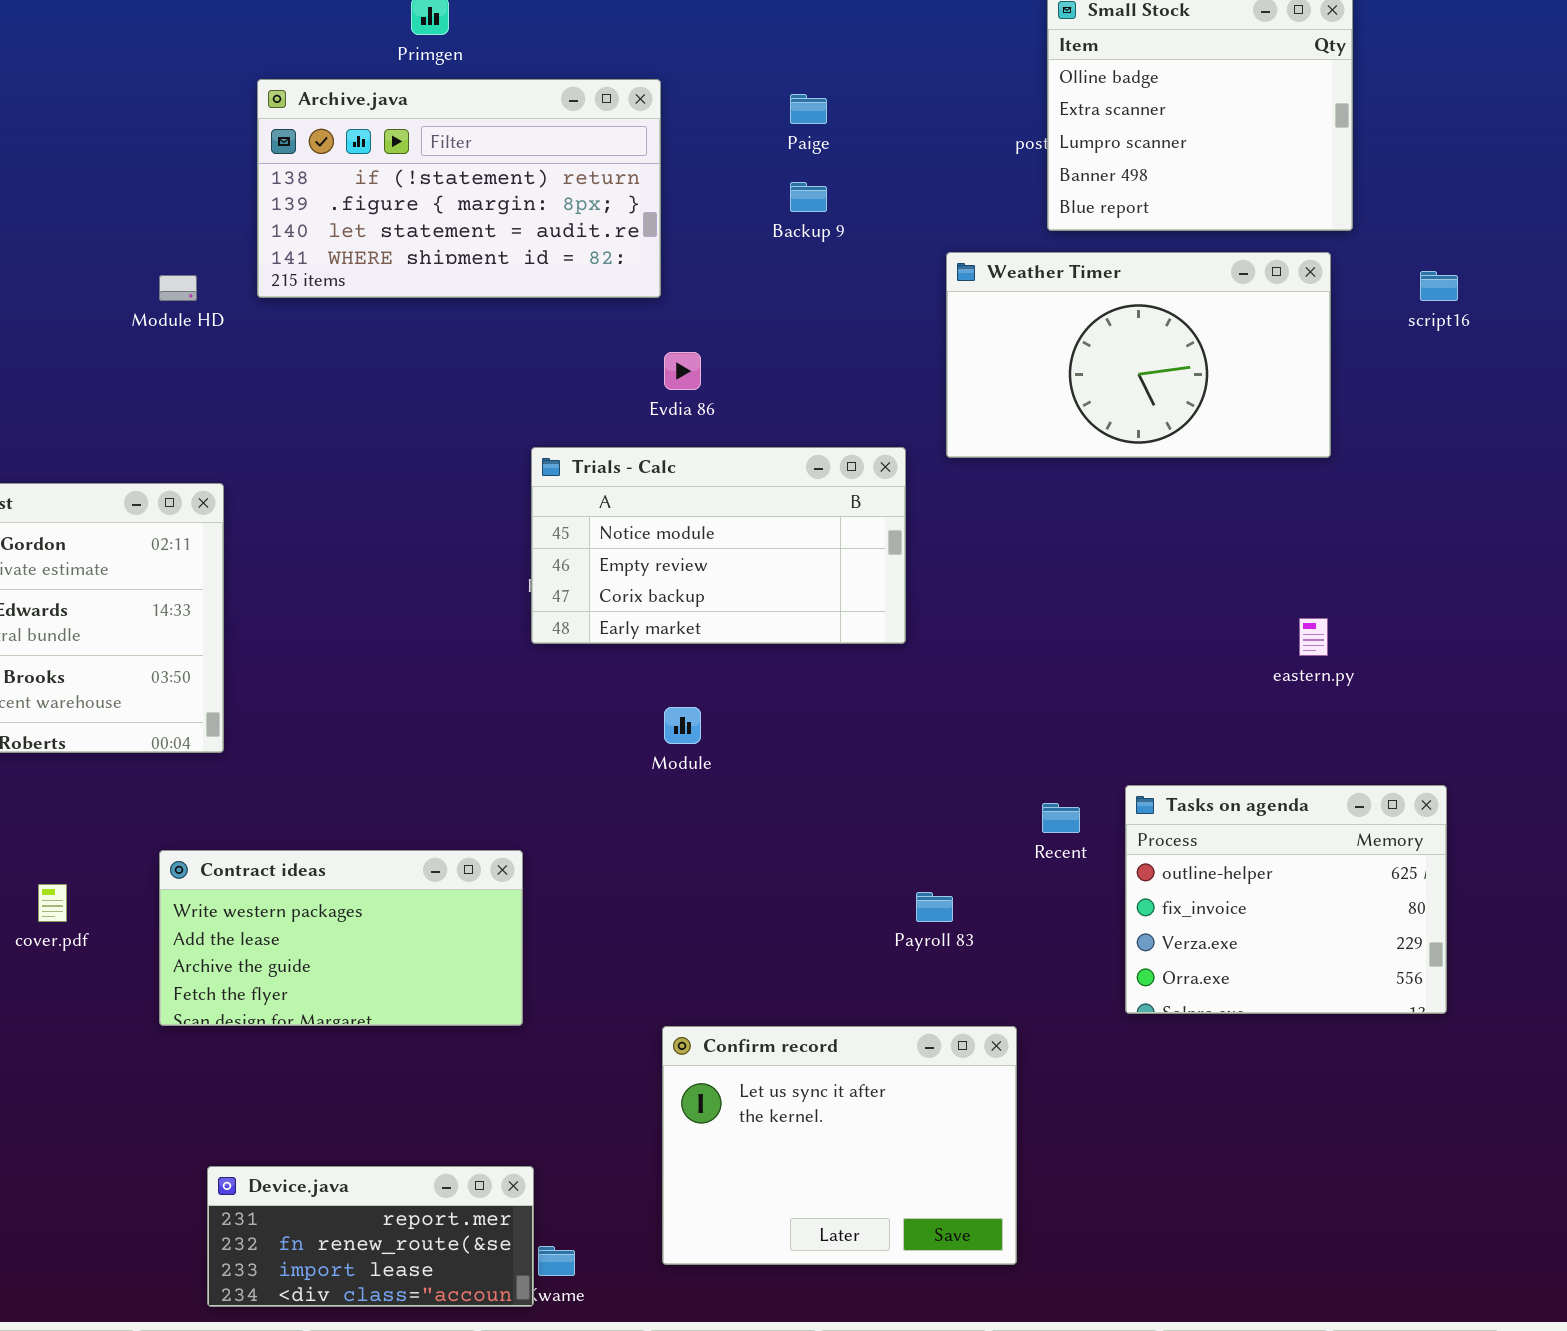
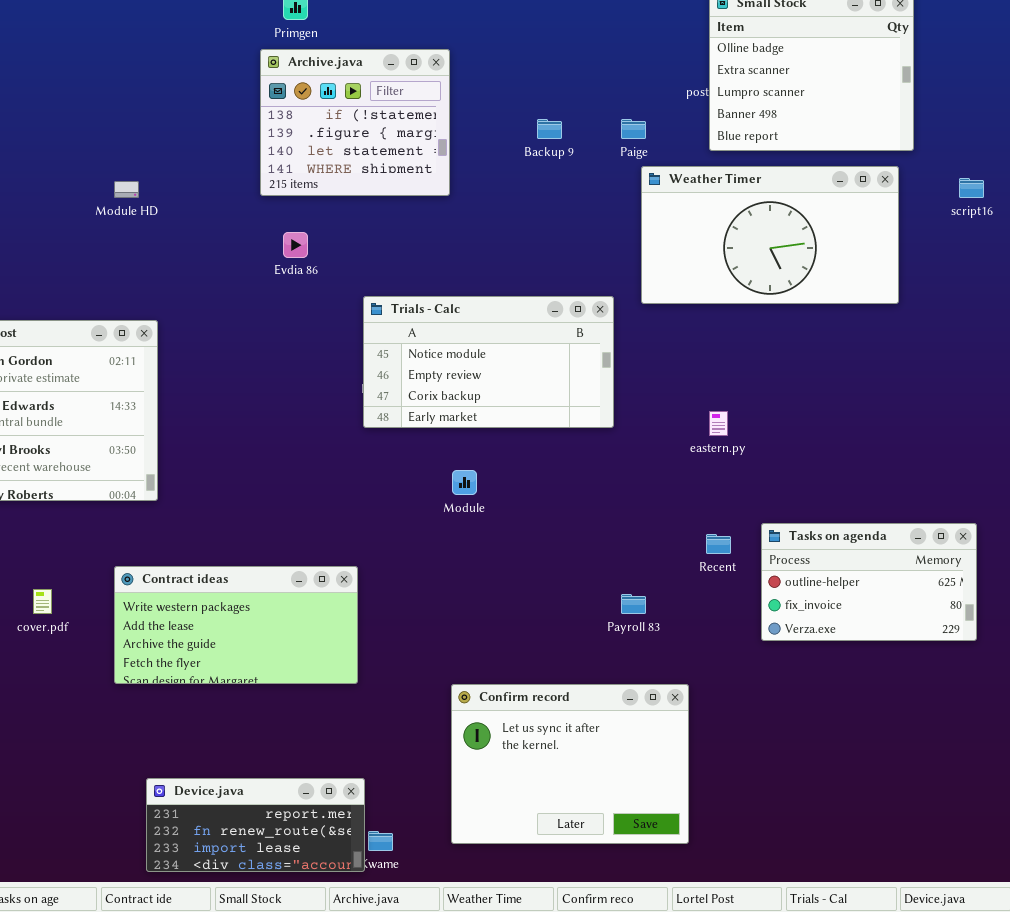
Archive.java: [257,79,661,298] -> [260,49,450,196], resized
Paige: [790,94,827,124] -> [621,119,646,139], moved
Evdia 86: [664,352,701,390] -> [283,232,308,258], moved
eastern.py: [1299,618,1328,656] -> [709,411,728,436], moved
Tasks on agenda: [1125,785,1447,1014] -> [761,523,977,641], resized

